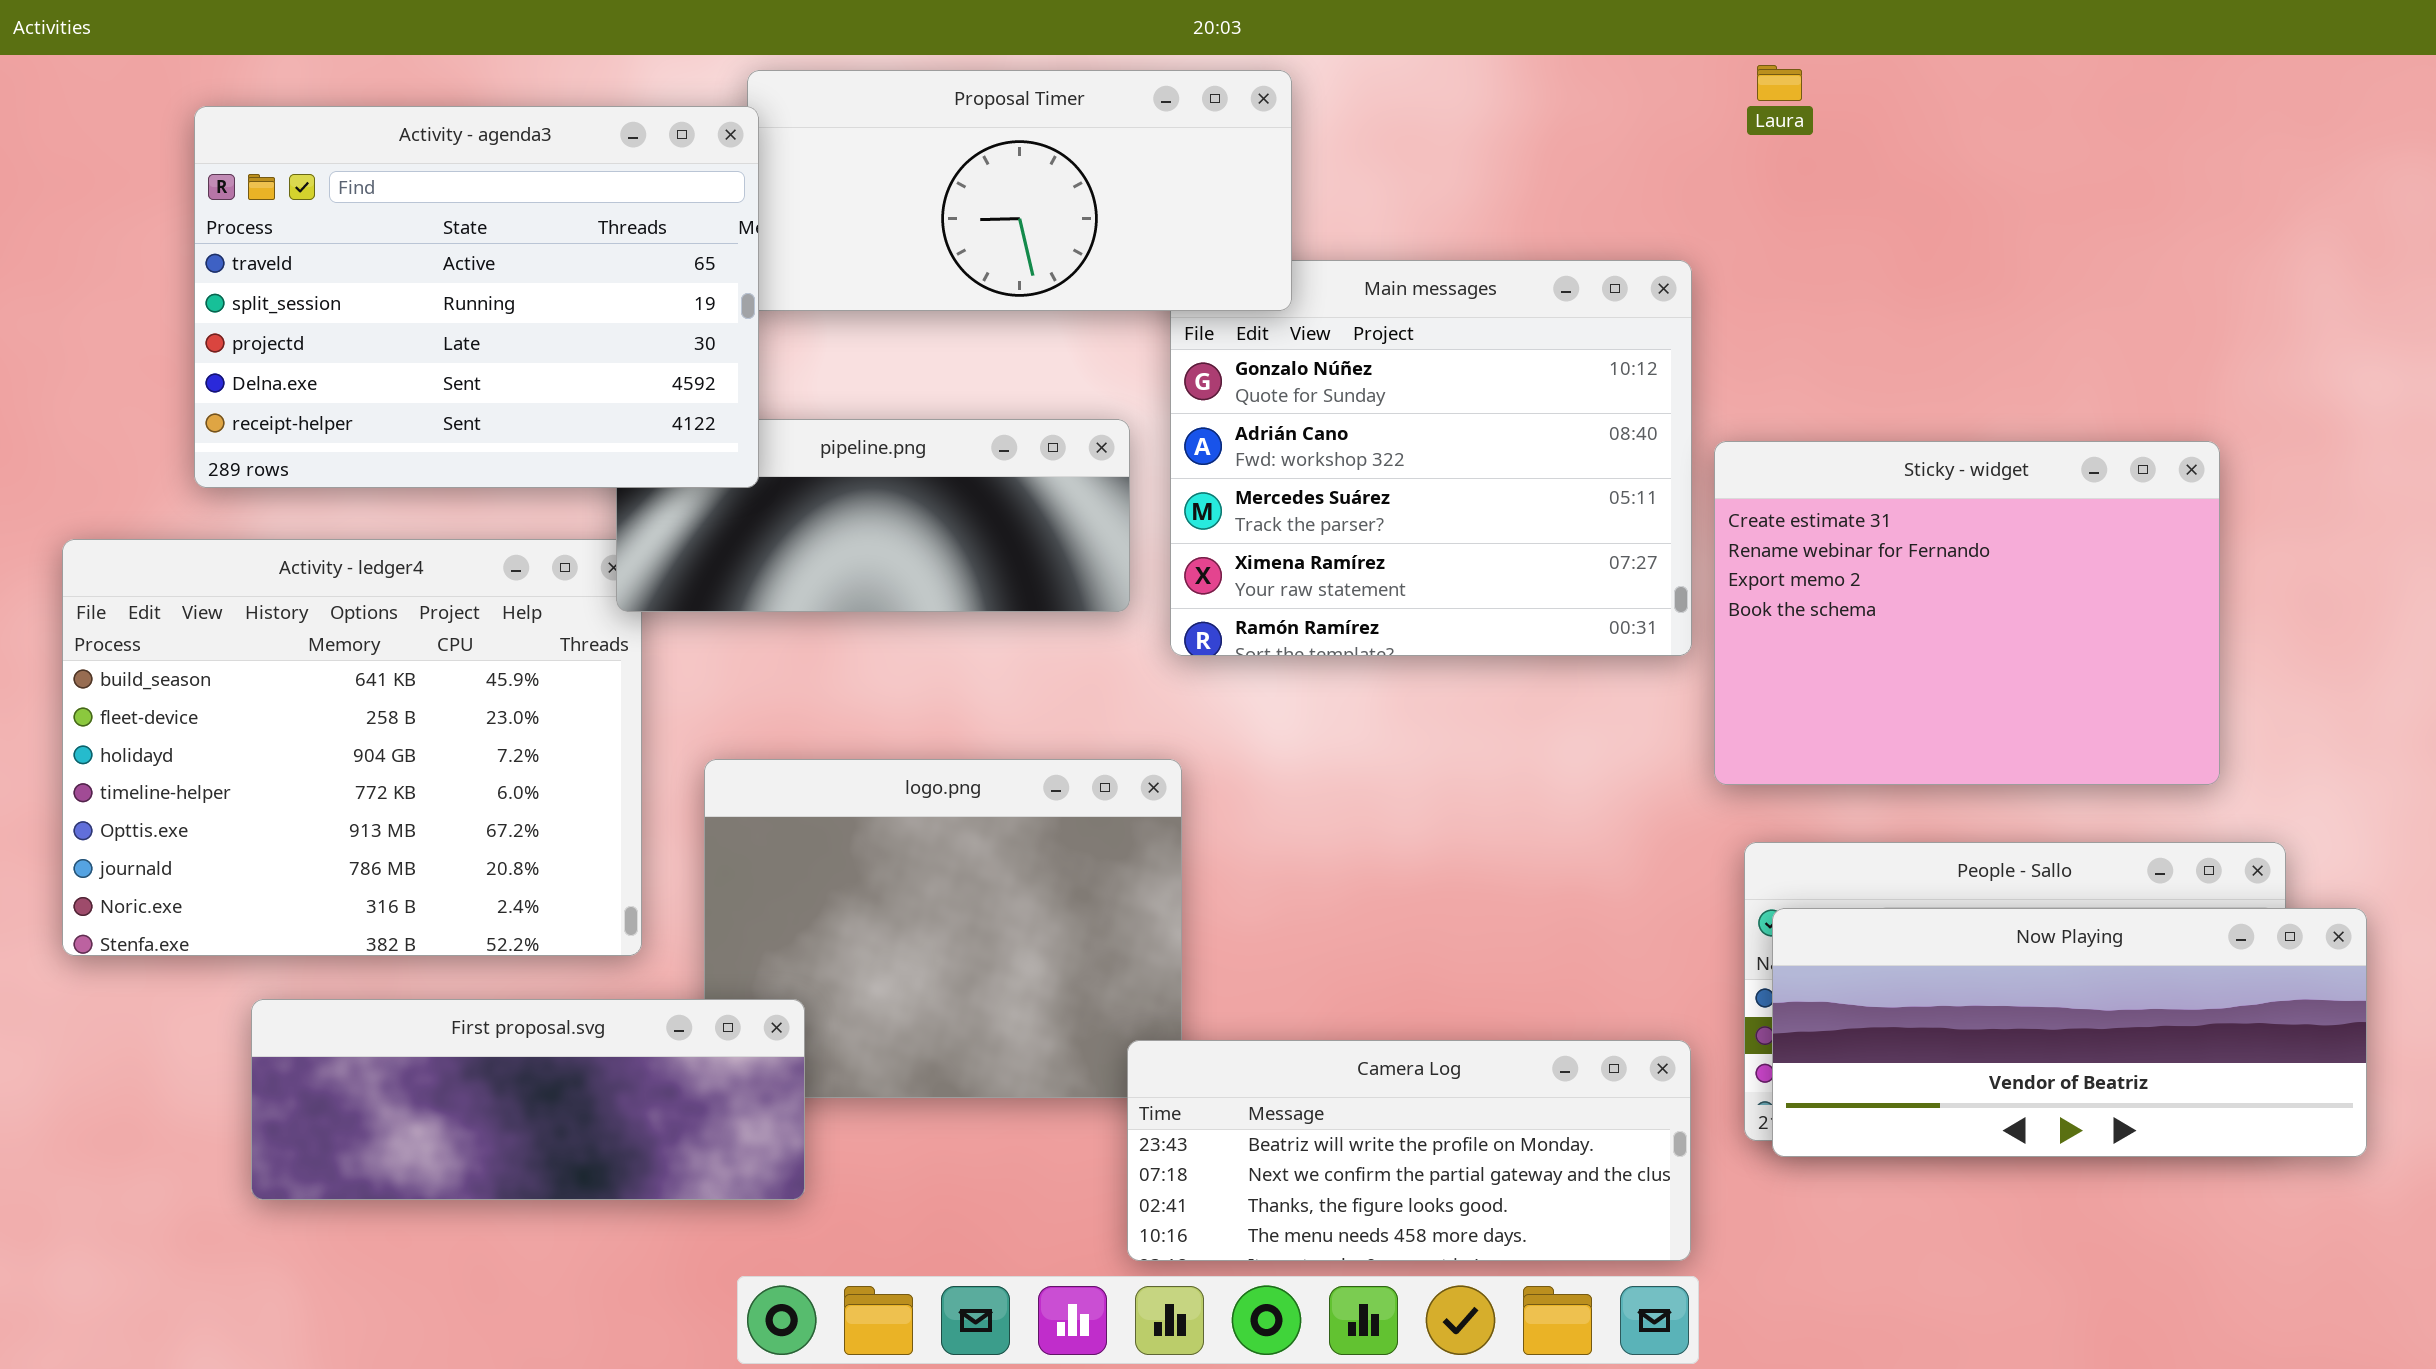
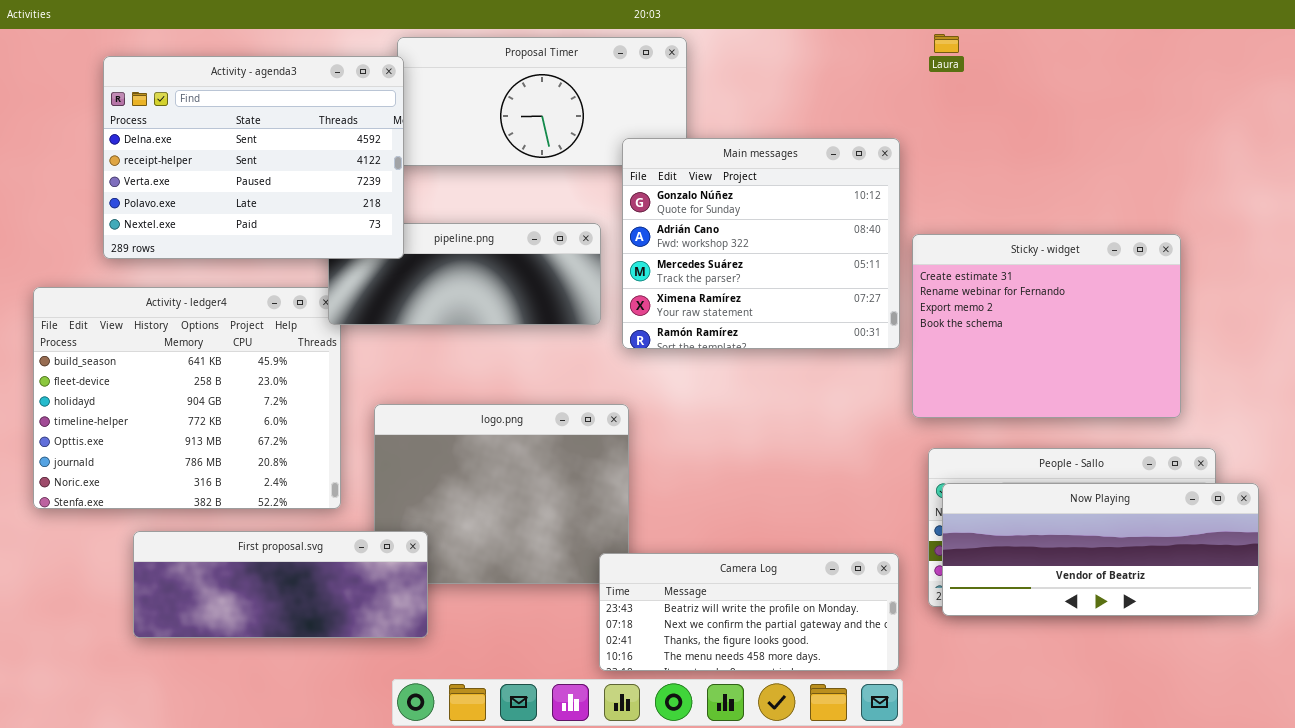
Activity - agenda3: [194,106,759,488] -> [103,56,404,259], scrolled down 3 rows
Main messages: [1170,260,1692,656] -> [622,138,900,349], raised

